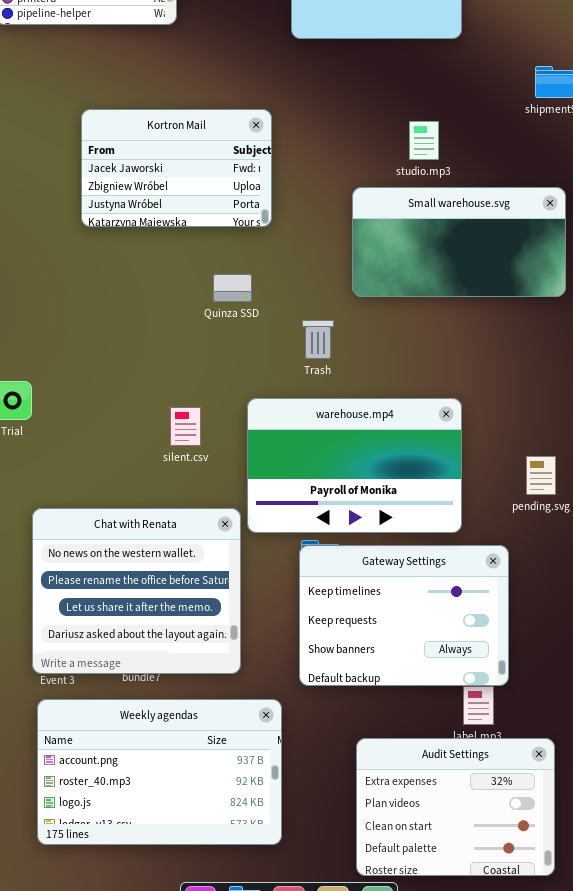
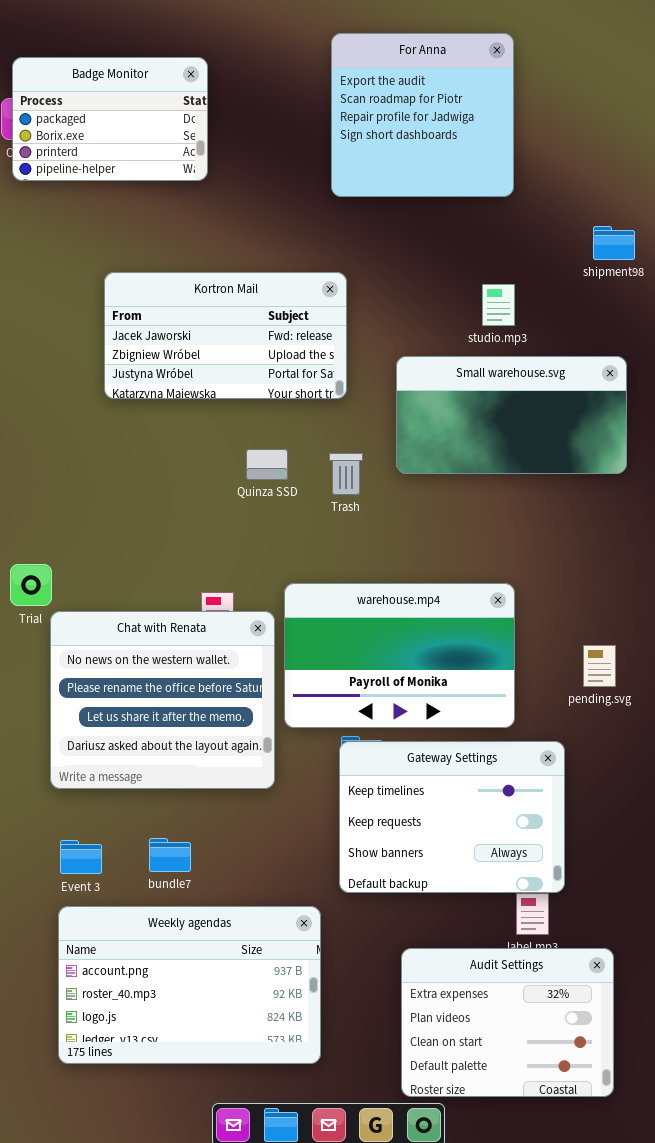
Kortron Mail: [81,109,272,227] -> [104,272,347,399], resized
studio.mp3: [409,121,439,160] -> [482,284,515,326], moved
Trash: [302,320,334,359] -> [329,453,363,495], moved
Chat with Renata: [32,508,241,674] -> [50,611,275,789], moved

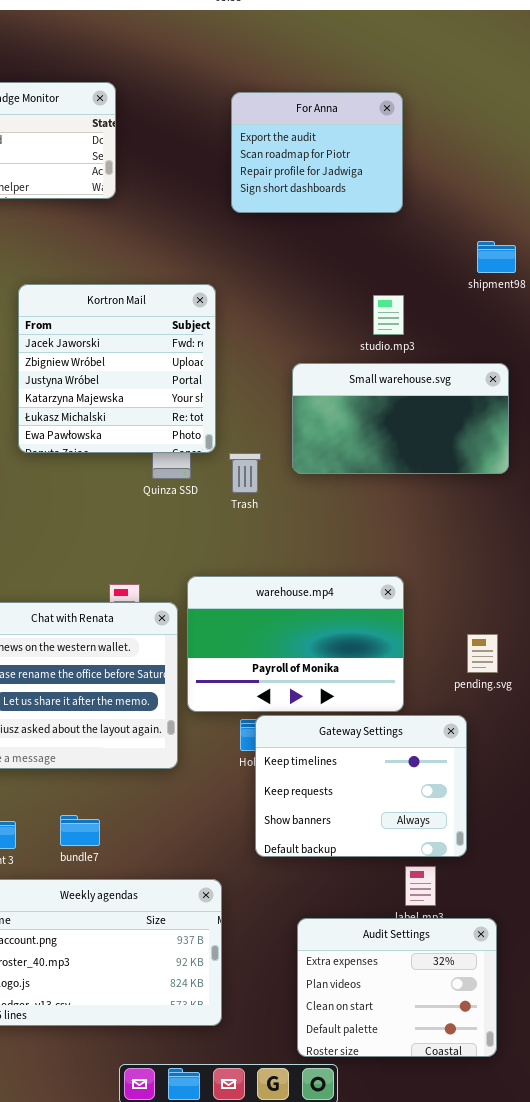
For Anna: [331,33,514,197] -> [231,92,403,213], resized
Kortron Mail: [104,272,347,399] -> [18,284,216,453], resized
Gateway Settings: [339,741,565,893] -> [255,715,467,857], moved

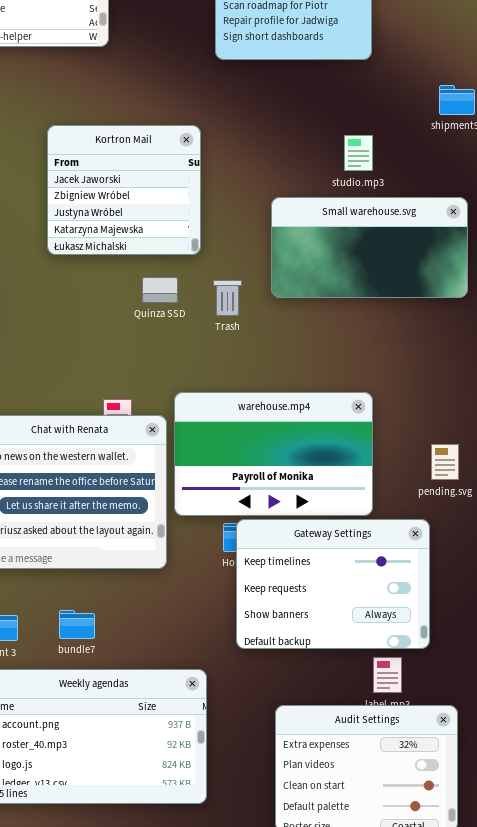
Kortron Mail: [18,284,216,453] -> [47,125,201,255], resized

